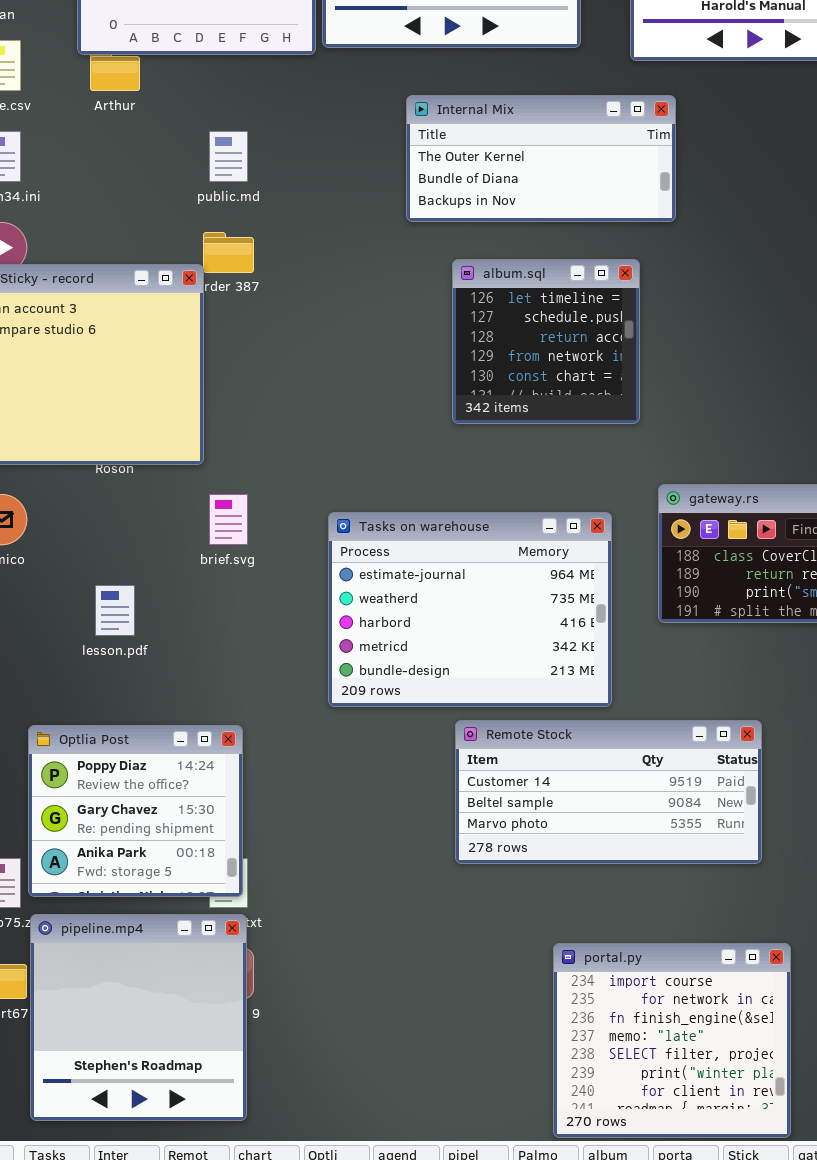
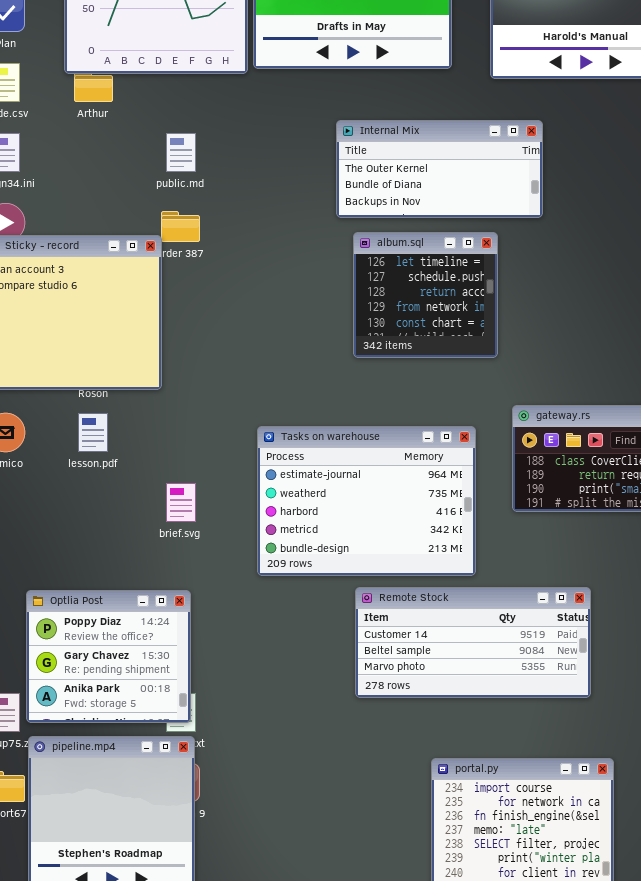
Internal Mix: [406,95,676,222] -> [336,120,543,218], moved
brief.svg: [209,494,248,545] -> [166,483,196,522], moved
lesson.pdf: [95,585,135,636] -> [78,413,108,452], moved

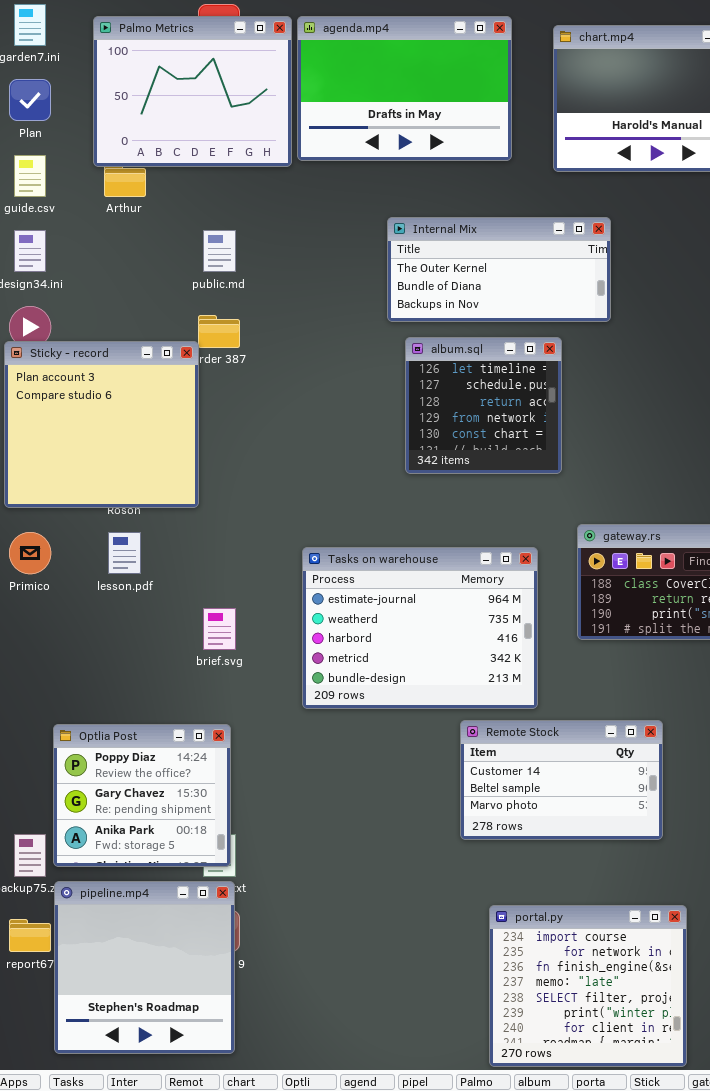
Remote Stock: [355,587,591,698] -> [460,720,663,840], resized

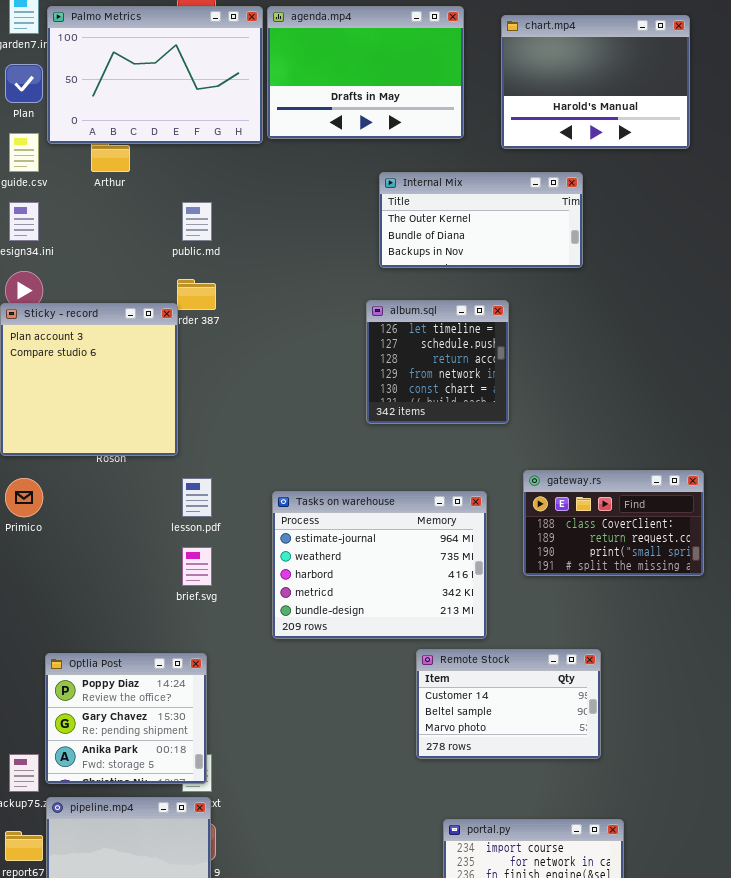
Palmo Metrics: [93,16,292,167] -> [47,6,263,144], resized
Internal Mix: [387,217,611,322] -> [379,172,583,268], moved
lesson.pdf: [108,532,141,574] -> [182,478,212,517], moved

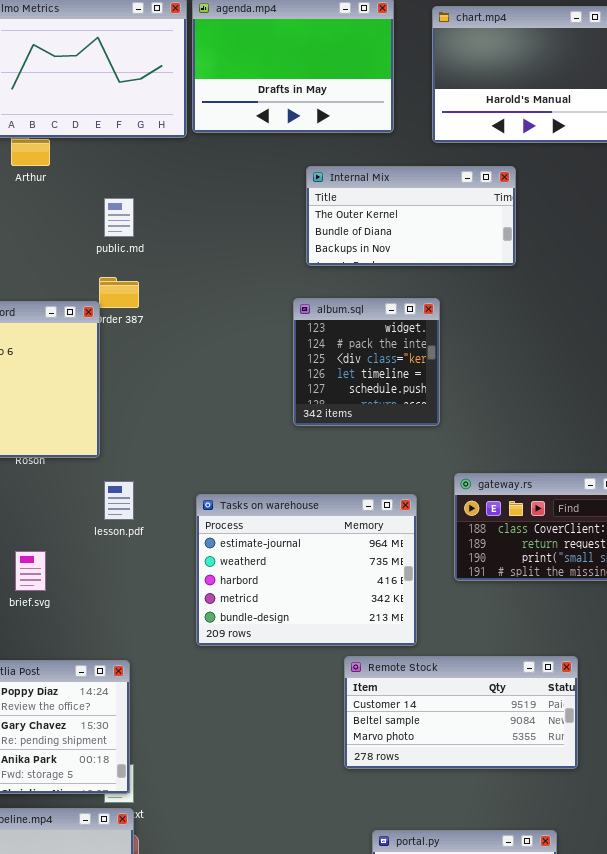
album.sql: [366,300,509,424] -> [293,298,440,426], scrolled up 3 rows
brief.svg: [182,547,212,586] -> [15,551,46,591], moved
Remote Stock: [416,649,601,759] -> [344,656,578,769], resized

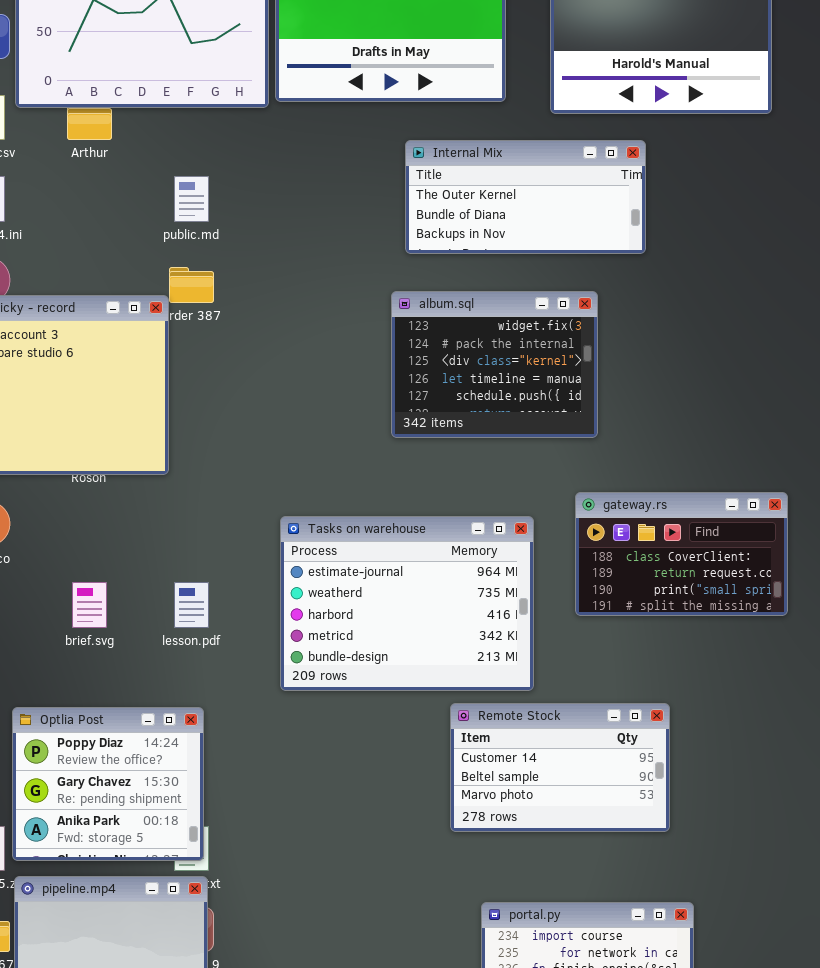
album.sql: [293,298,440,426] -> [391,291,598,438], resized
lesson.pdf: [104,481,134,520] -> [174,582,209,628], moved
Remote Stock: [344,656,578,769] -> [450,703,670,832], resized

